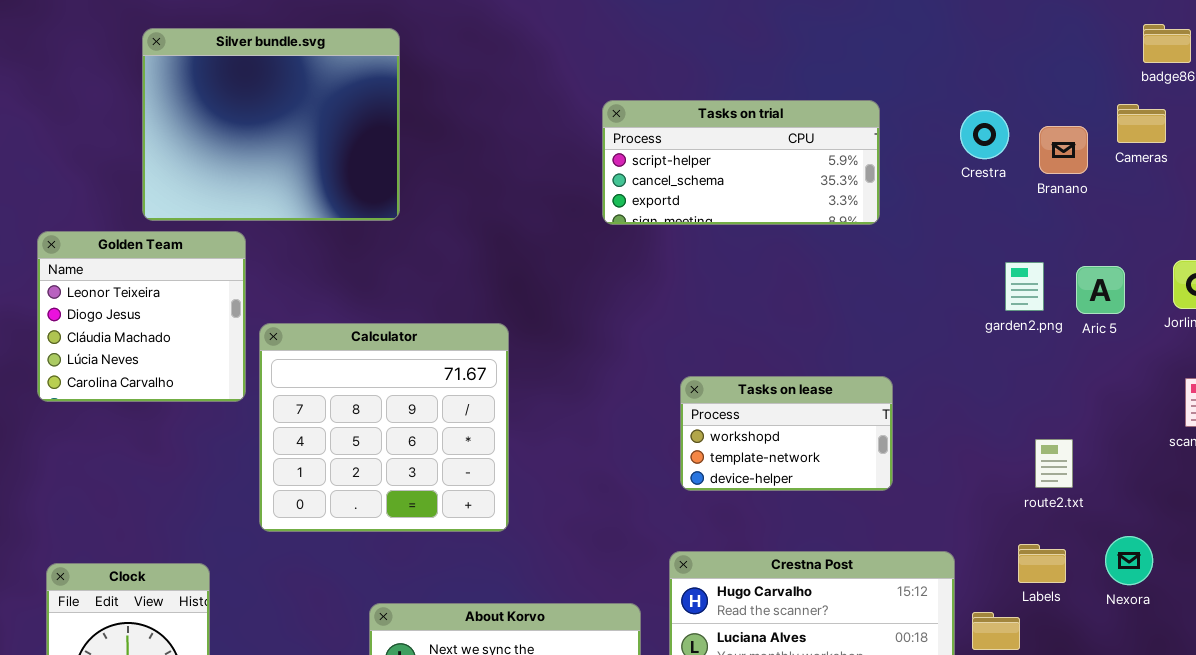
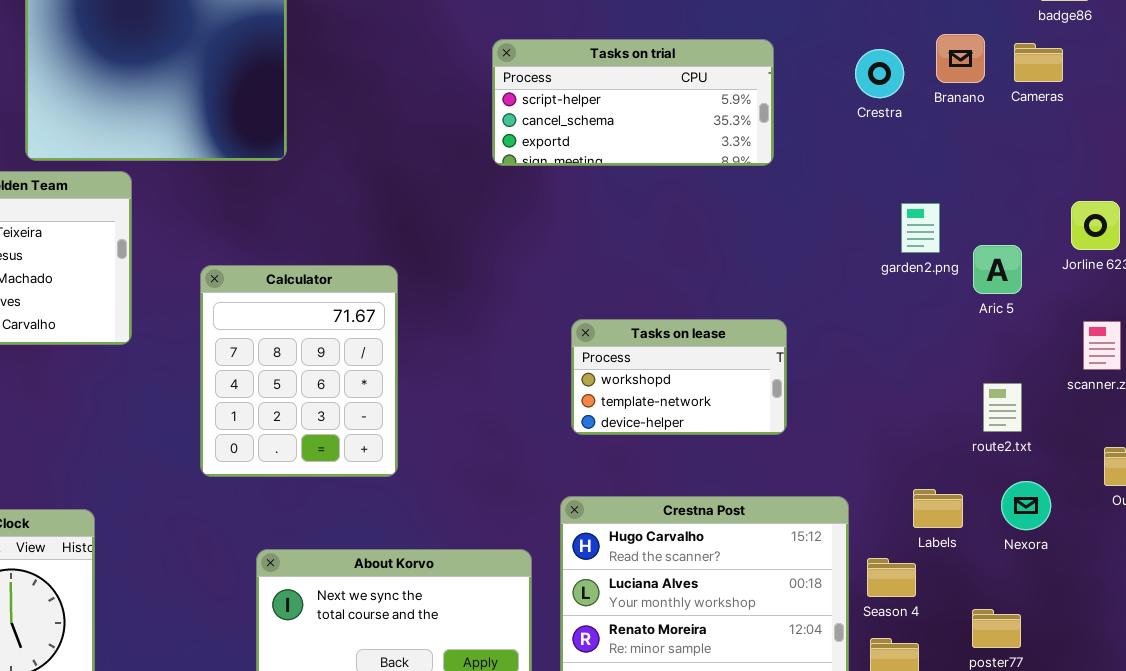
Branano: [1039,126,1088,174] -> [936,34,985,83], moved
Aric 5: [1076,266,1125,314] -> [973,245,1022,294], moved
Calculator: [259,323,509,532] -> [200,265,398,477], resized
route2.txt: [1035,439,1073,488] -> [983,383,1022,432], moved

